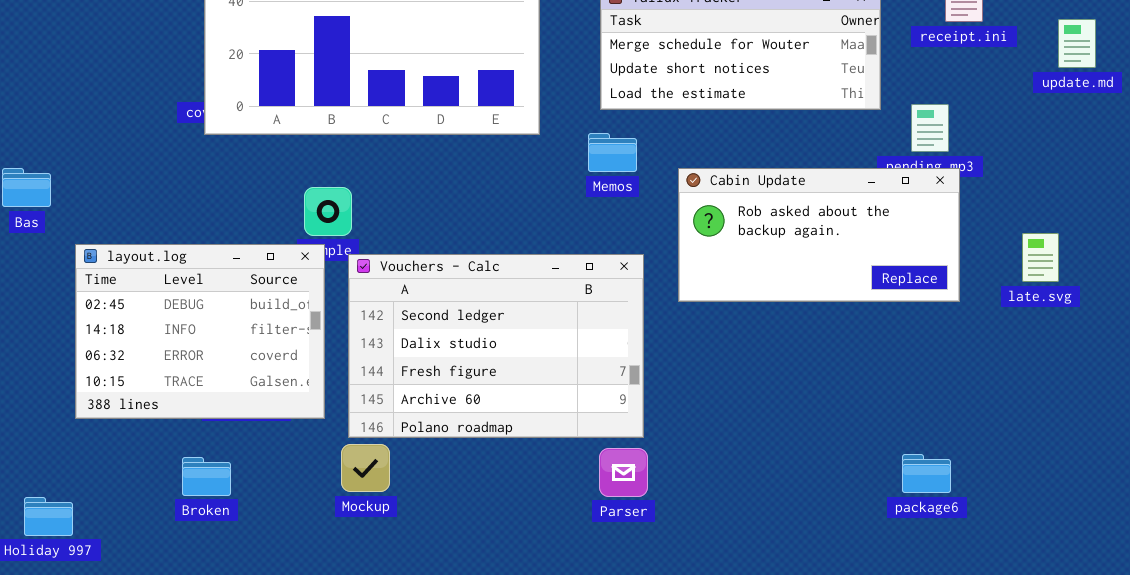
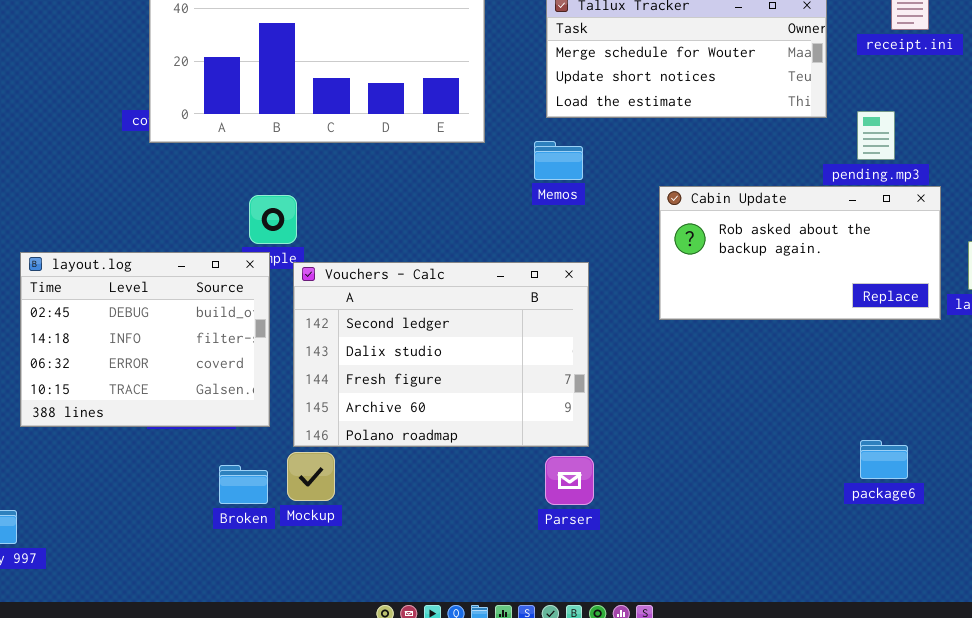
Cabin Update: [678,168,960,302] -> [659,186,941,320], moved
package6: [902,454,951,493] -> [860,440,908,479], moved
Broken: [182,457,231,496] -> [219,465,268,504], moved

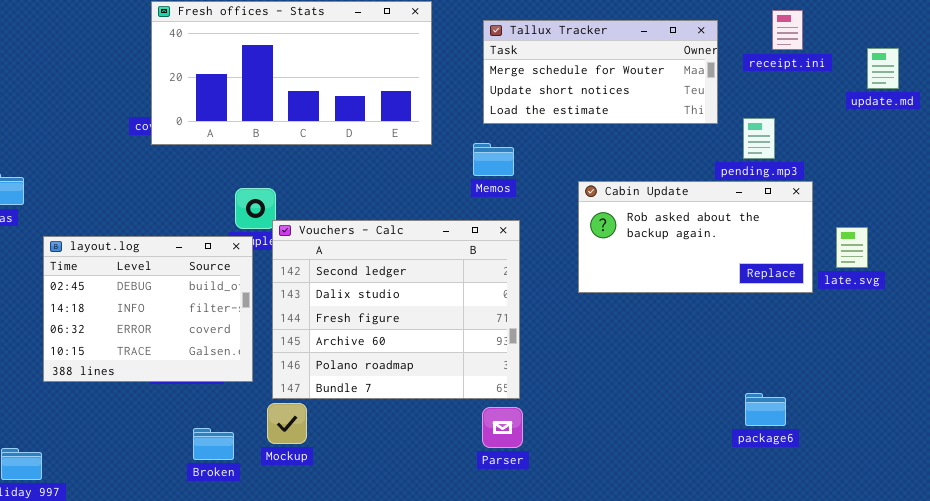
Vouchers - Calc: [293,262,589,447] -> [272,220,520,399], resized
Broken: [219,465,268,504] -> [193,428,234,460], moved

